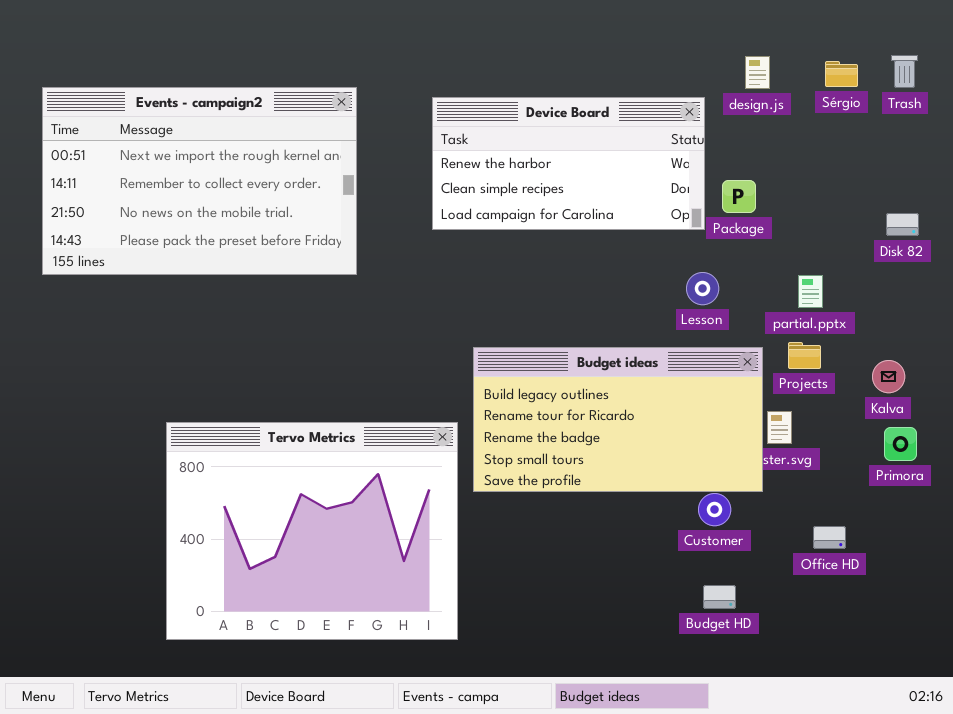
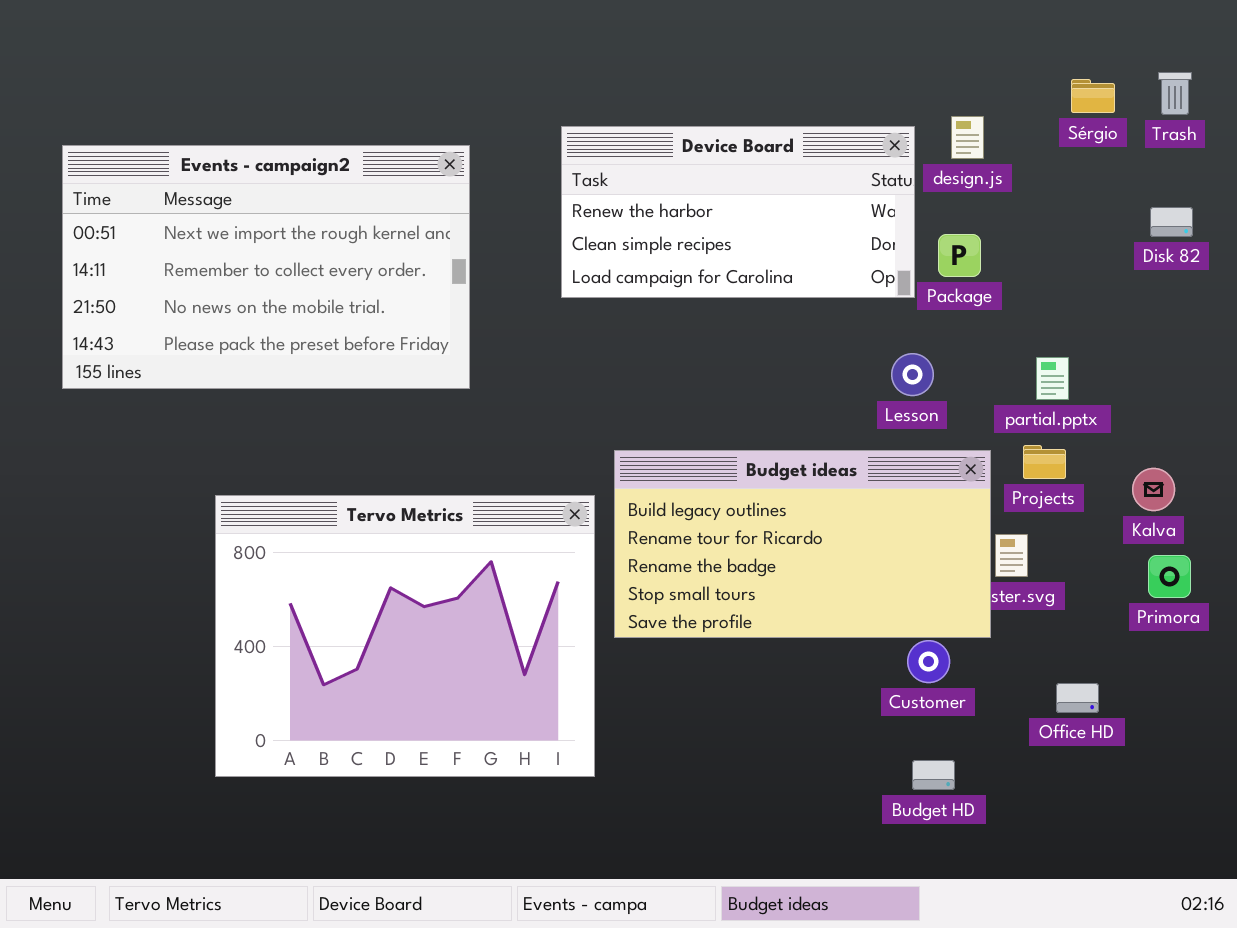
design.js: [745,56,770,89] -> [951,116,984,159], moved
Events - campaign2: [42,87,357,275] -> [62,145,470,389], moved
Disk 82: [886,213,919,236] -> [1150,207,1193,237], moved
Tervo Metrics: [166,422,458,640] -> [215,495,595,777], moved

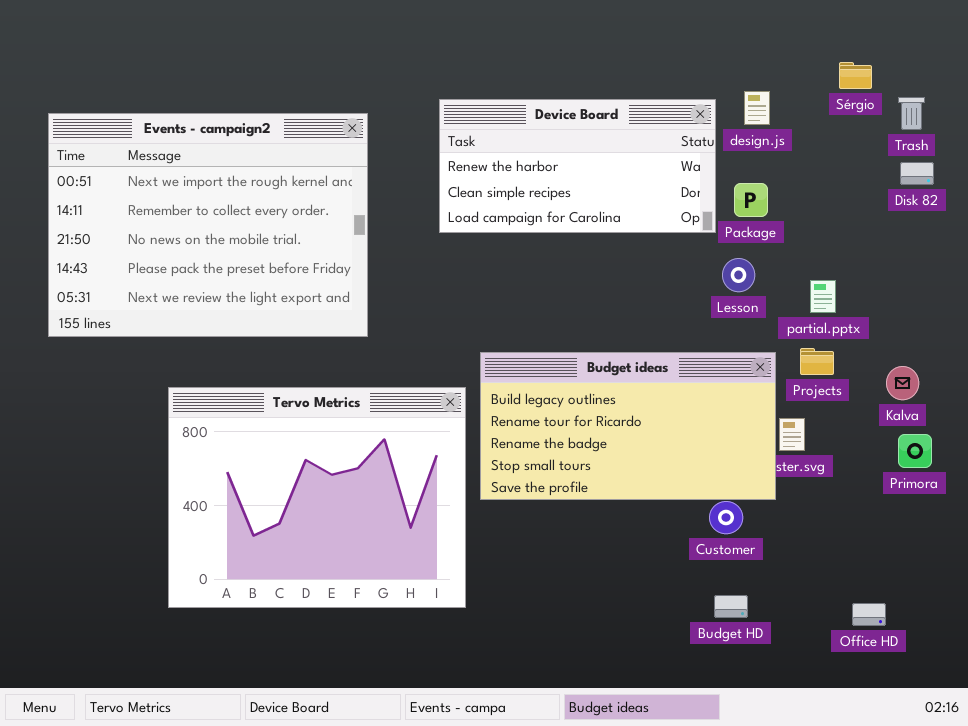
Trash: [1158,72,1192,115] -> [898,97,925,130], moved
Events - campaign2: [62,145,470,389] -> [48,113,368,337], resized
Lesson: [891,353,934,396] -> [722,258,755,292], moved
Office HD: [1056,683,1099,713] -> [852,603,886,626], moved

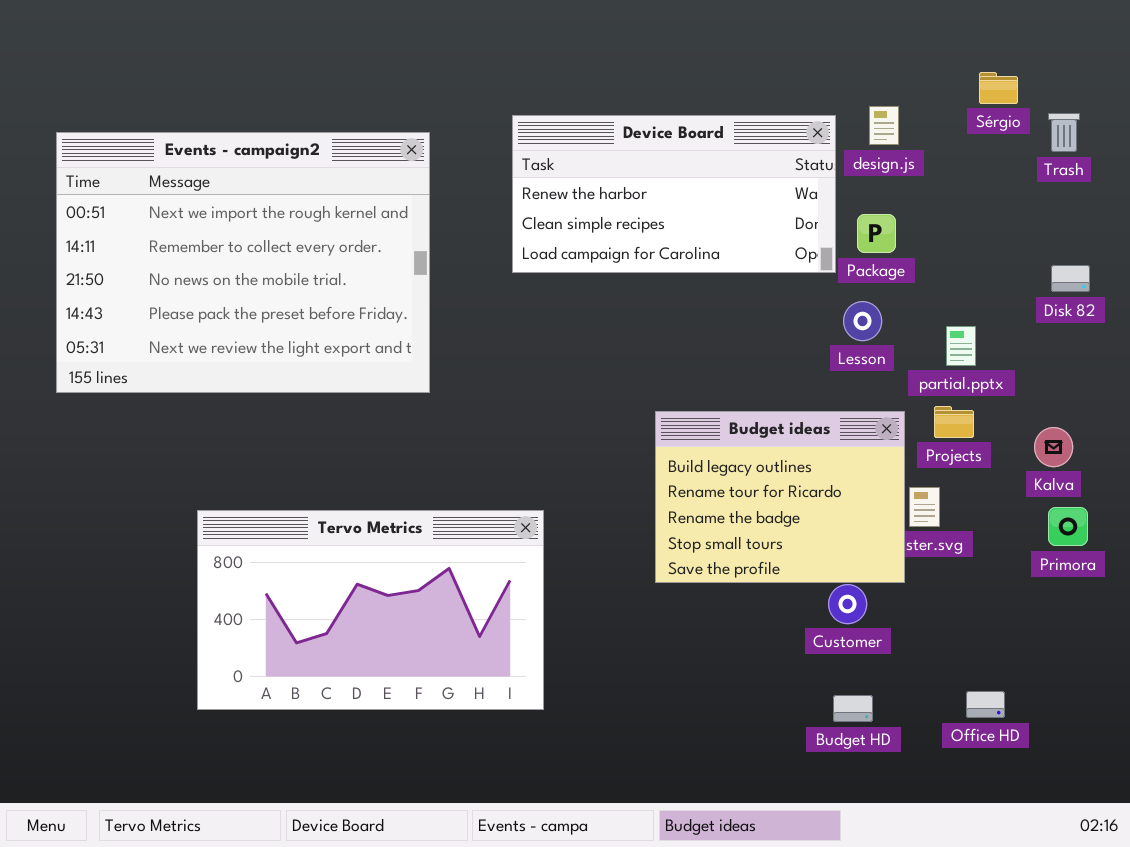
Disk 82: [900,162,934,185] -> [1051,265,1090,292], moved
Budget ideas: [480,352,776,500] -> [655,411,905,583], resized
Tervo Metrics: [168,387,466,608] -> [197,510,544,710], resized
Office HD: [852,603,886,626] -> [966,691,1005,718], moved

